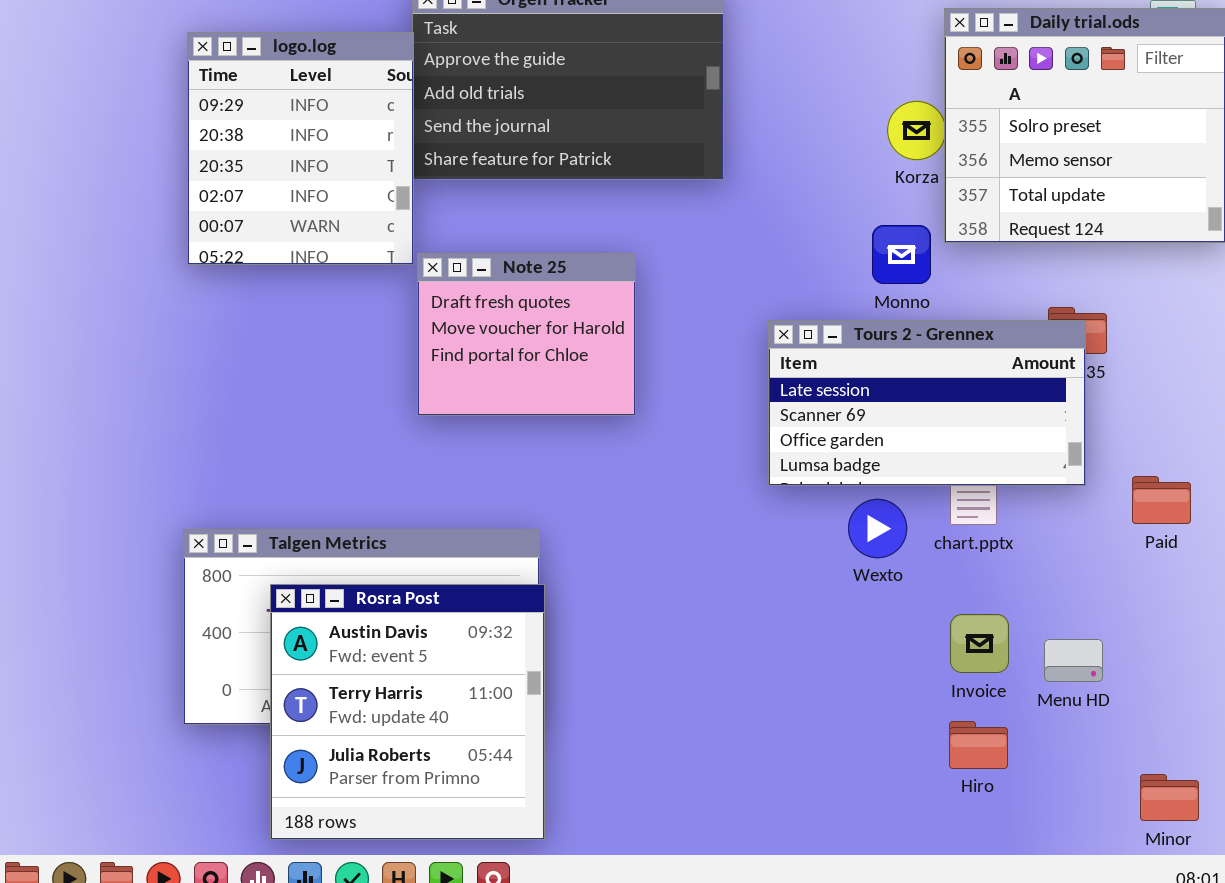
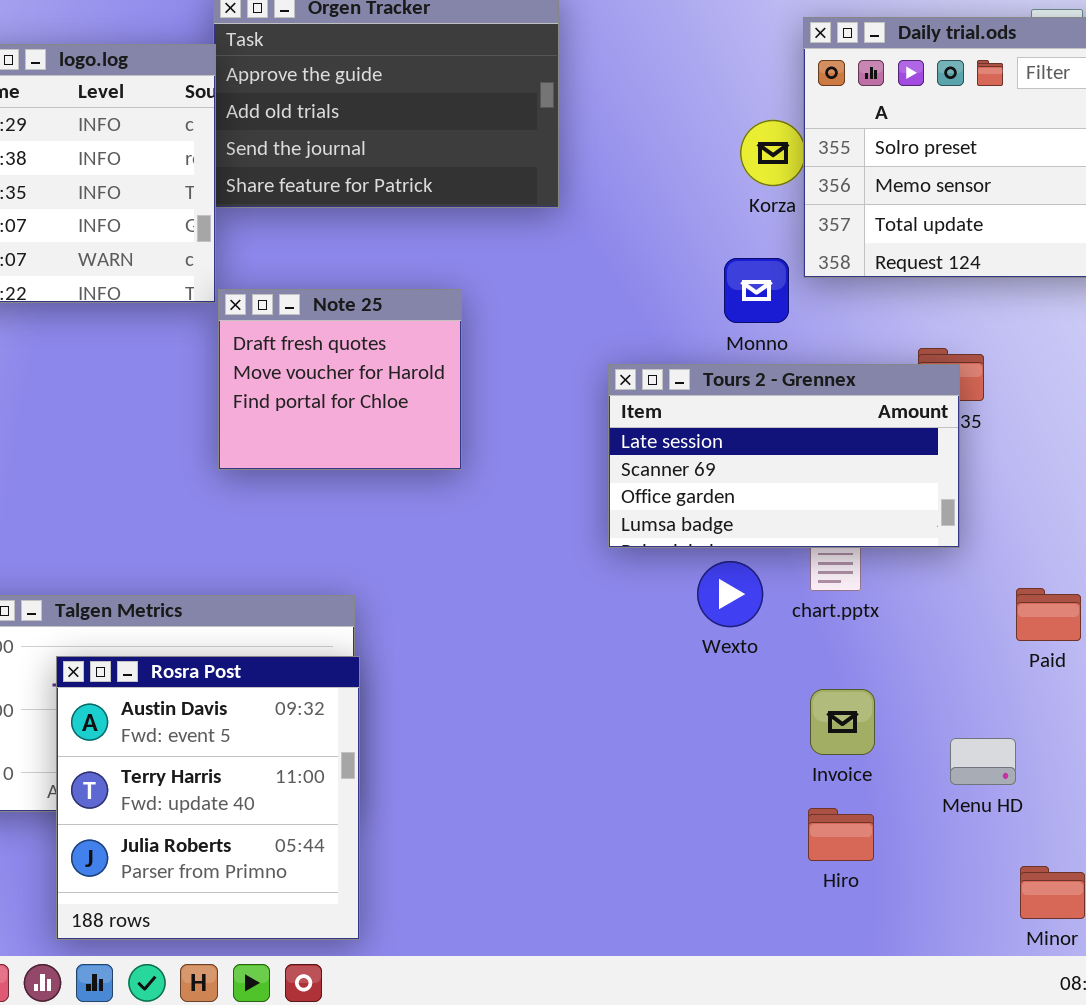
Paid: [1132,476,1191,524] -> [1016,588,1081,641], moved
Menu HD: [1044,639,1103,682] -> [950,738,1016,785], moved

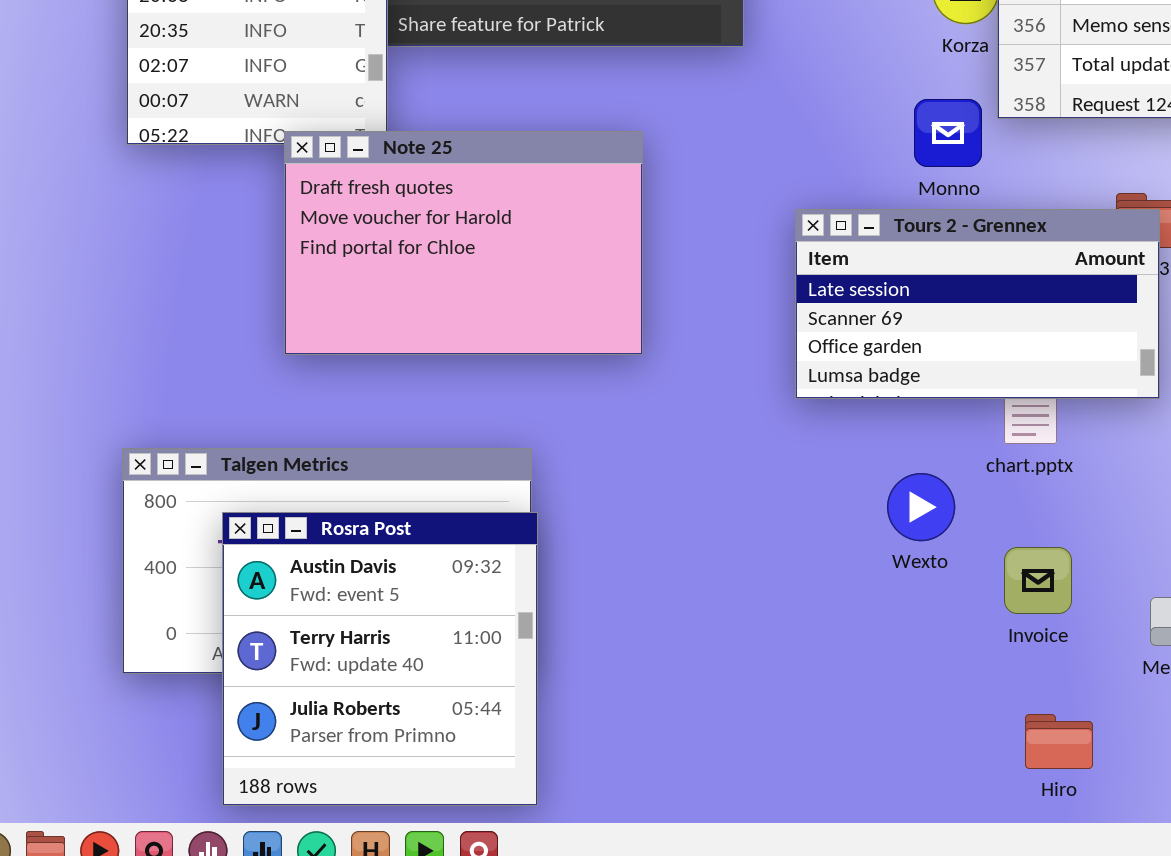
Note 25: [218,289,462,470] -> [284,131,643,355], resized
Wexto: [697,561,763,627] -> [887,473,955,541], moved
Hiro: [808,808,874,861] -> [1025,714,1093,769], moved

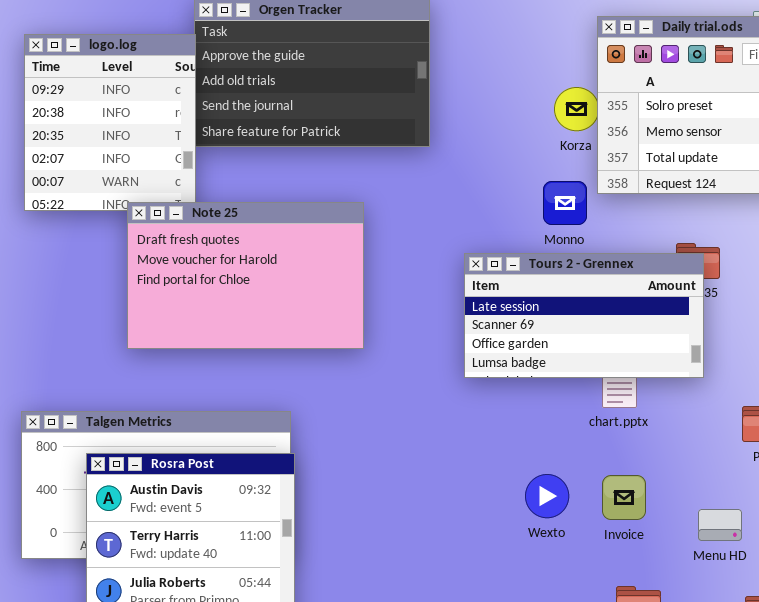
Wexto: [887,473,955,541] -> [525,474,569,518], moved

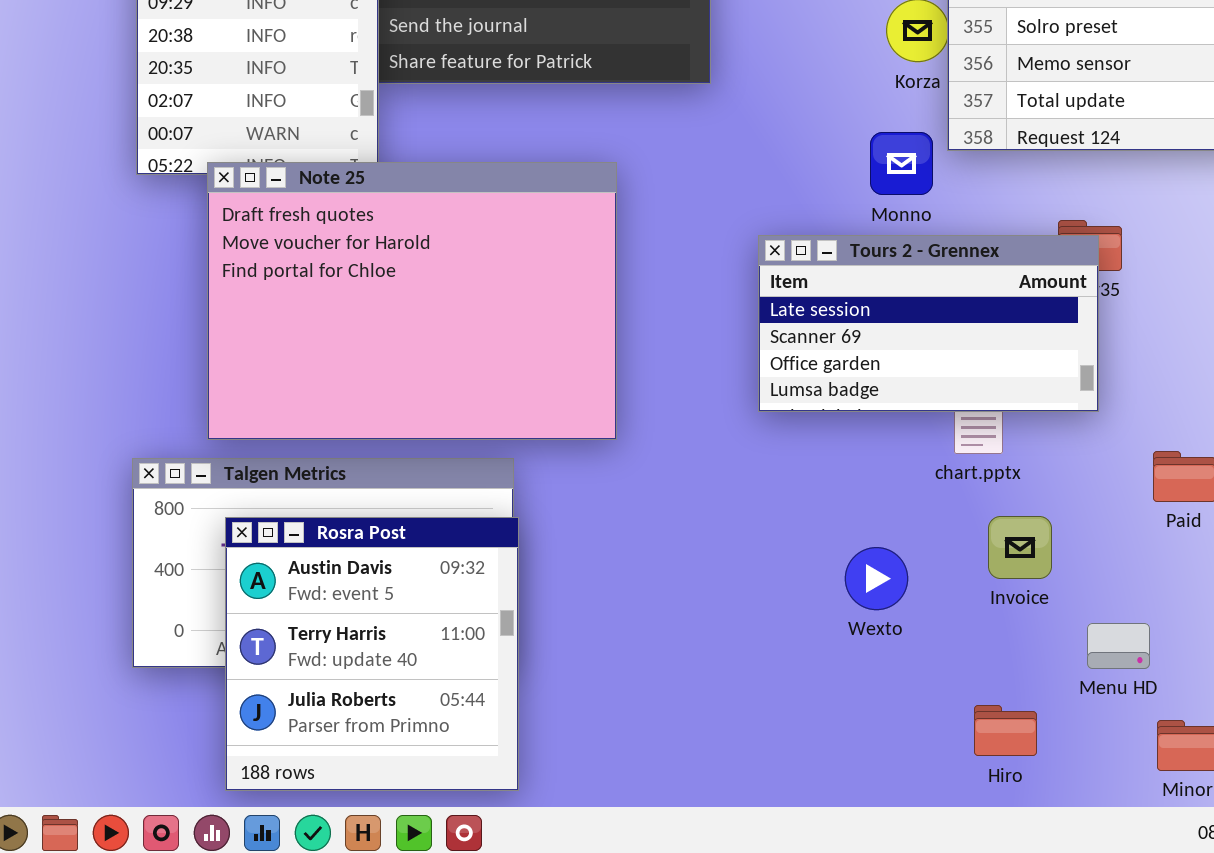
Note 25: [127,202,364,349] -> [207,162,617,440], resized
Invoice: [602,475,646,520] -> [988,516,1052,579], moved
Menu HD: [698,509,742,541] -> [1087,623,1150,669], moved

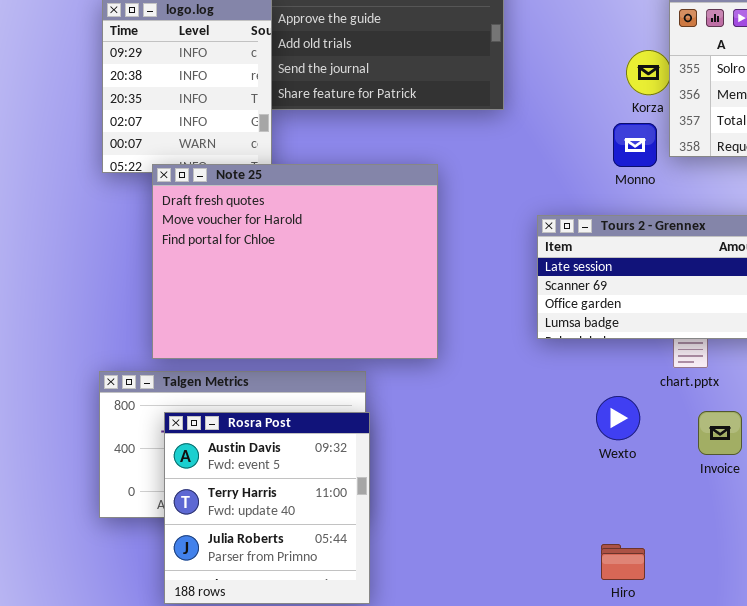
Monno: [870,132,933,195] -> [613,123,657,167], moved
Wexto: [845,547,908,610] -> [596,396,640,440], moved
Hiro: [974,705,1037,756] -> [601,544,645,580], moved

